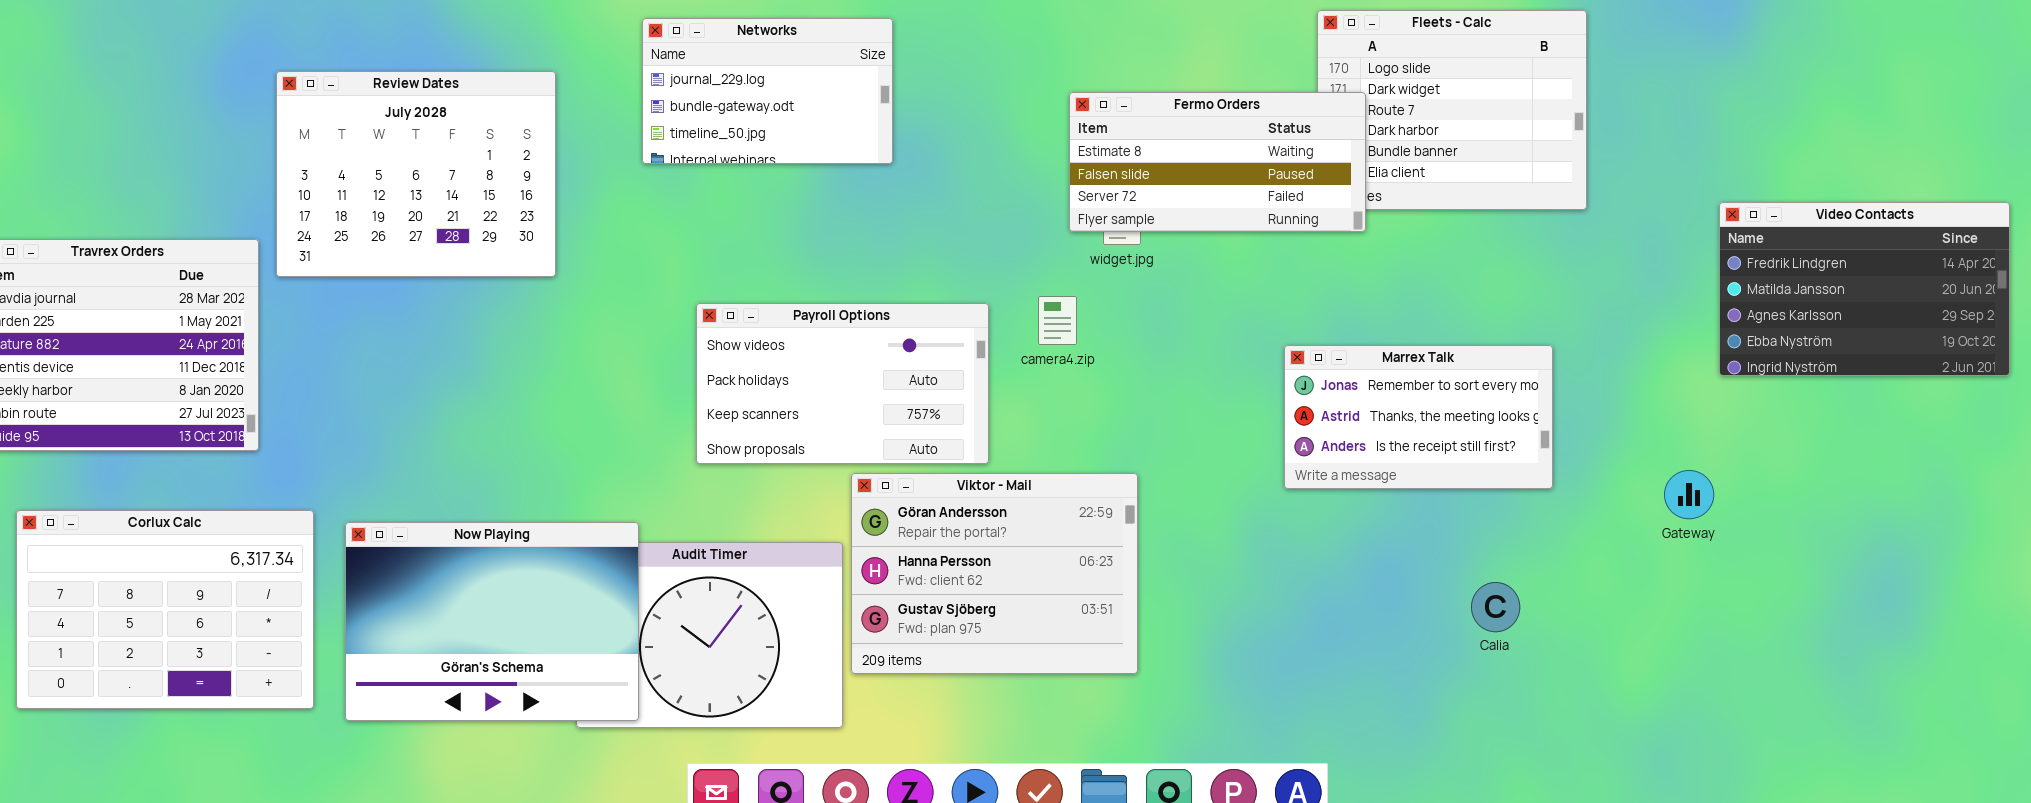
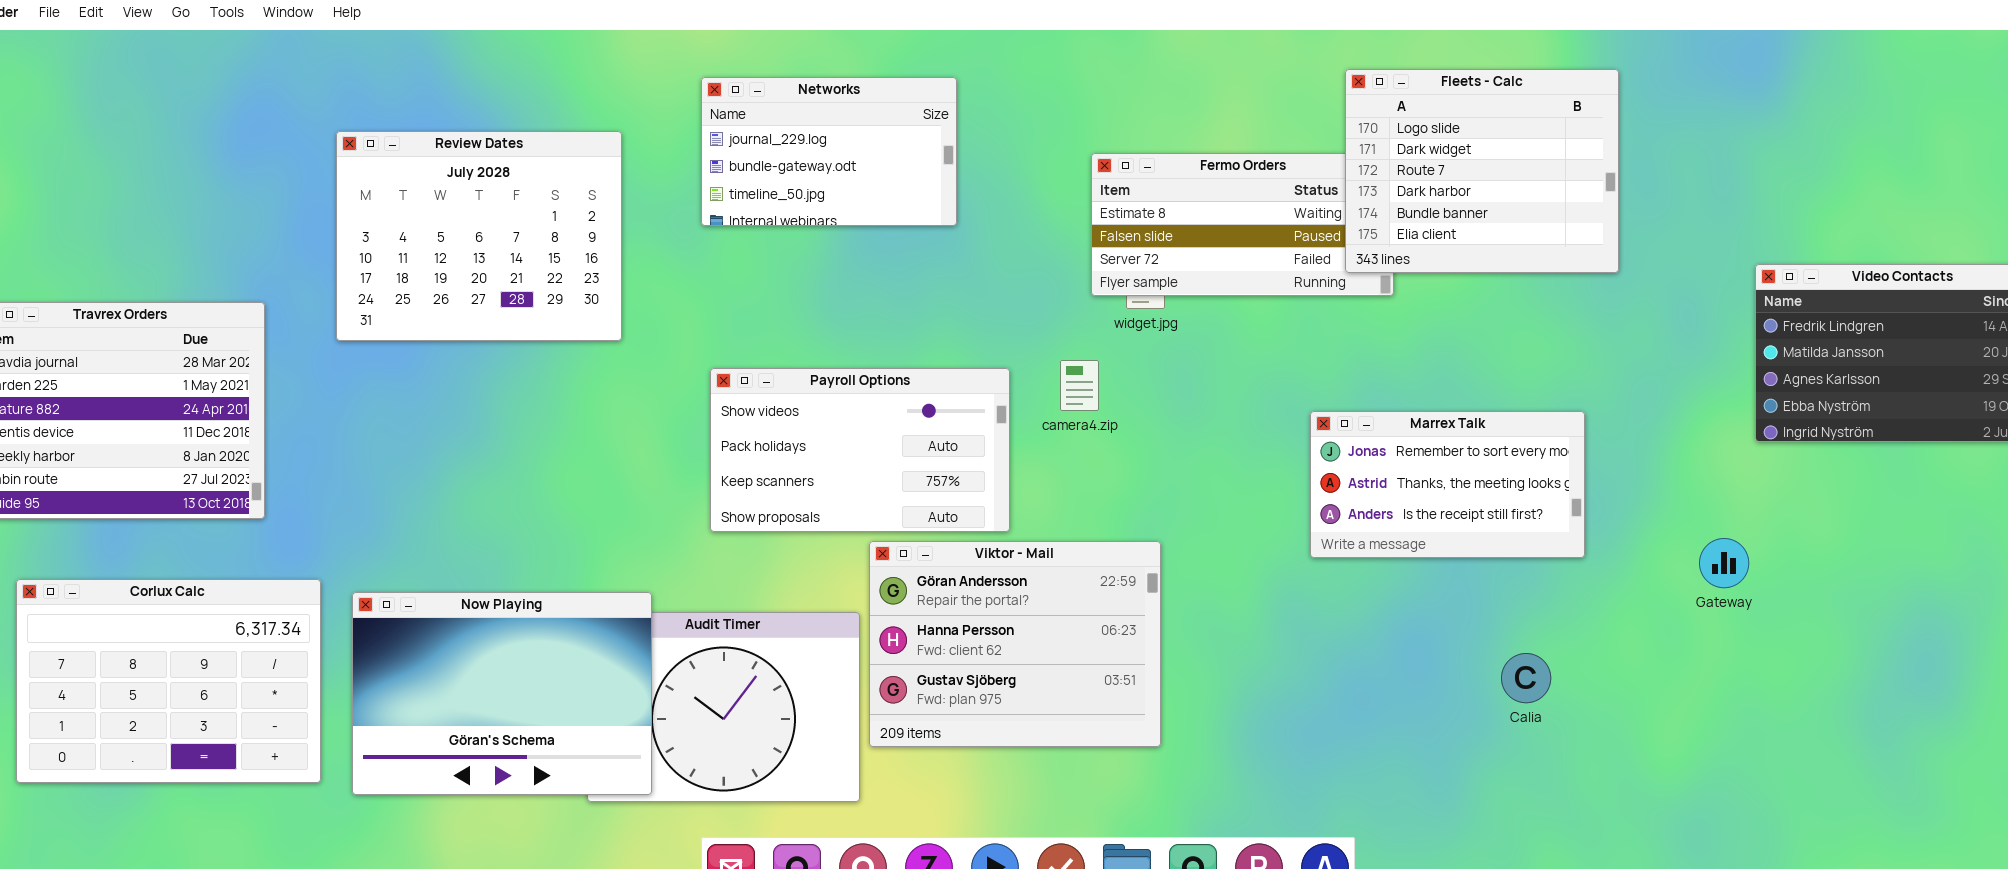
Fleets - Calc: [1317,10,1587,210] -> [1345,69,1619,273], raised
Networks: [642,18,893,164] -> [701,77,957,226], moved
Review Dates: [276,71,556,277] -> [336,131,622,341], moved

